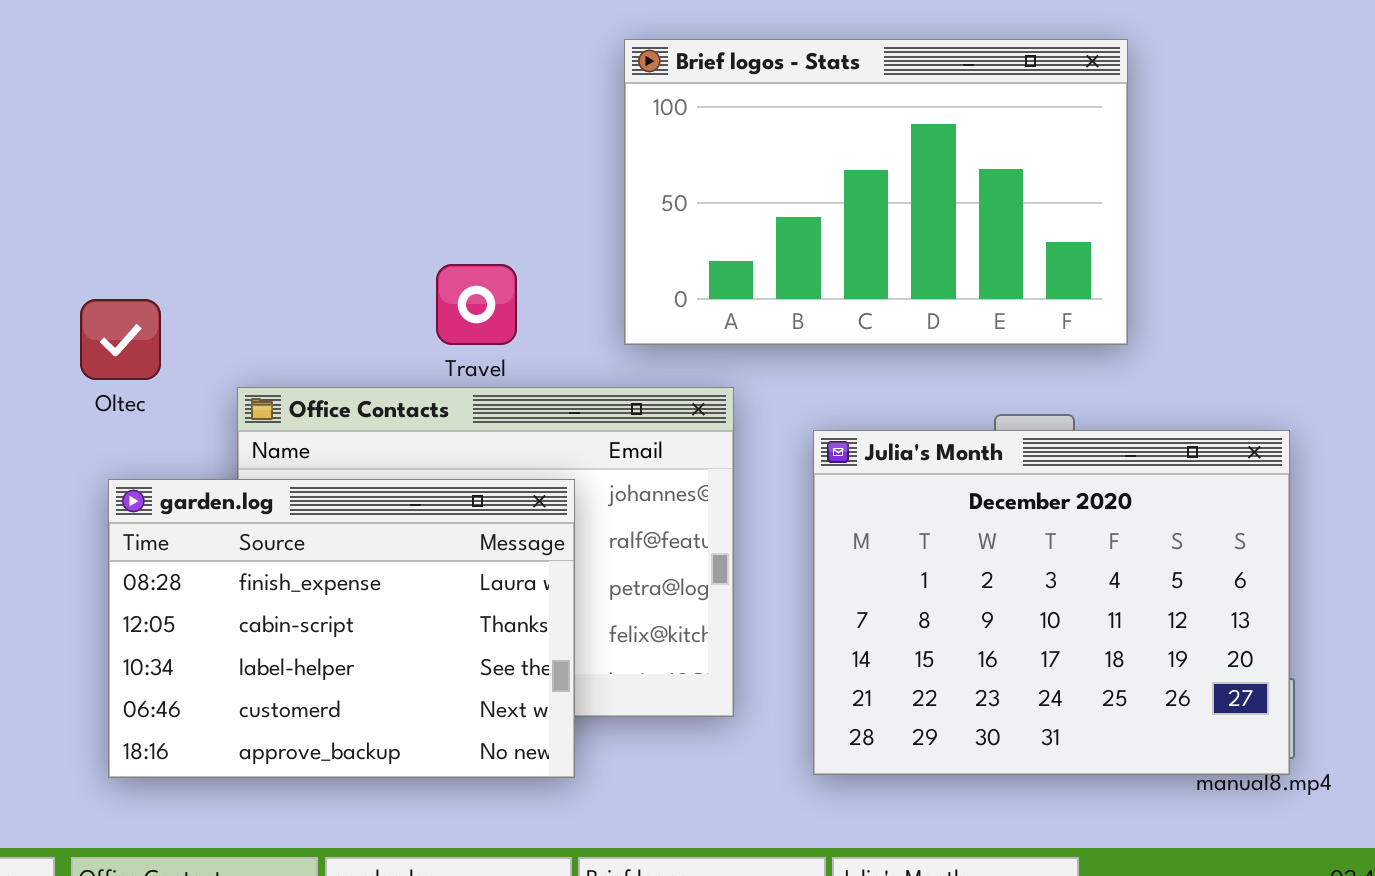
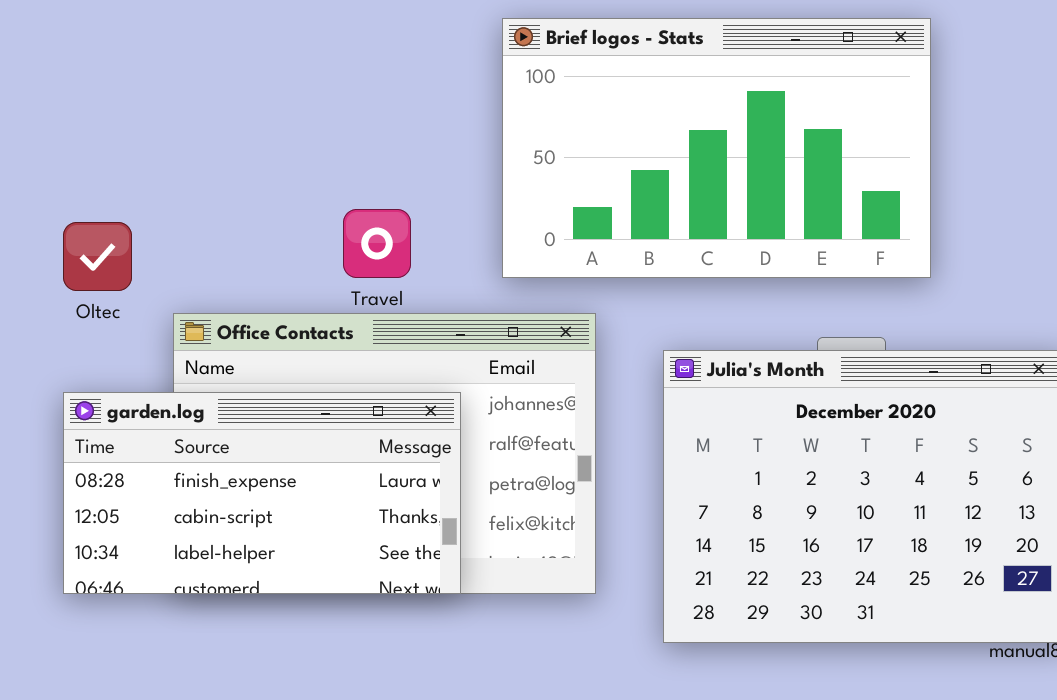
Oltec: [80,299,161,380] -> [63,222,132,291], moved
garden.log: [108,479,575,778] -> [63,392,461,594], resized

